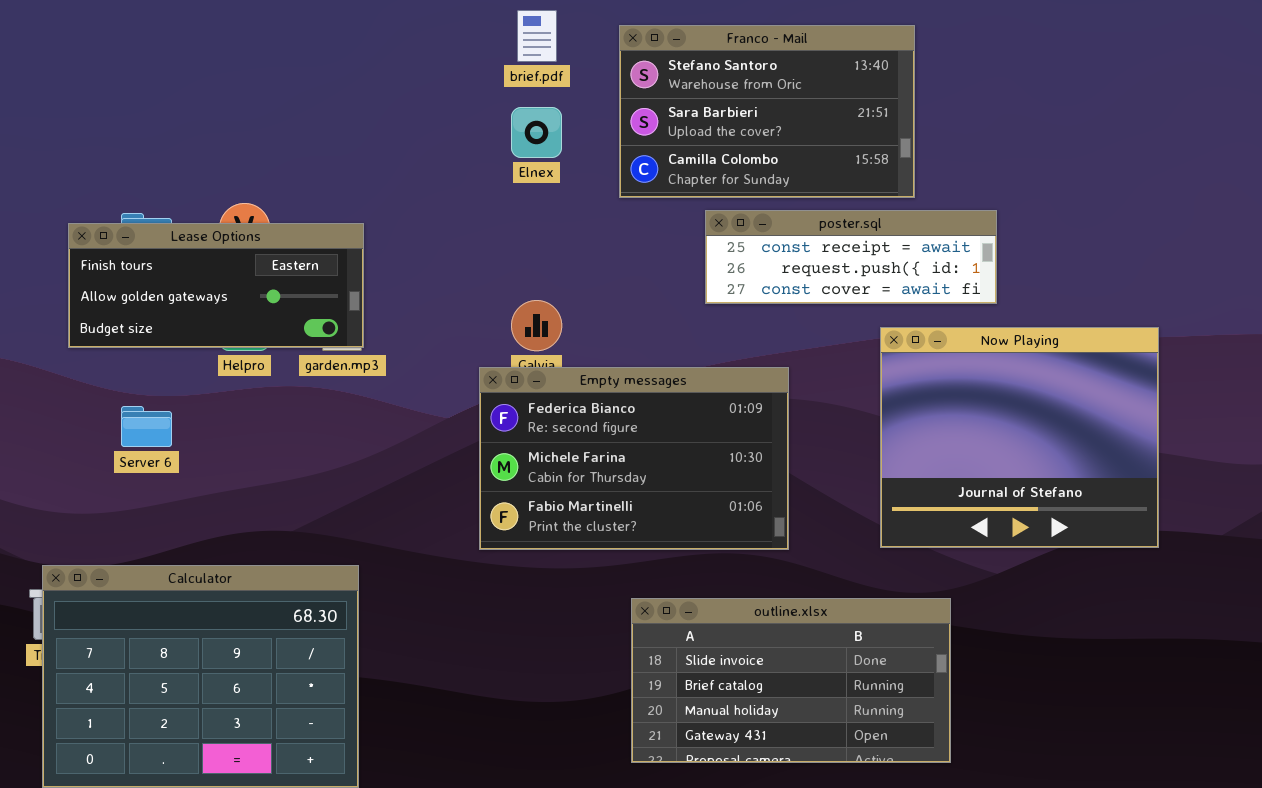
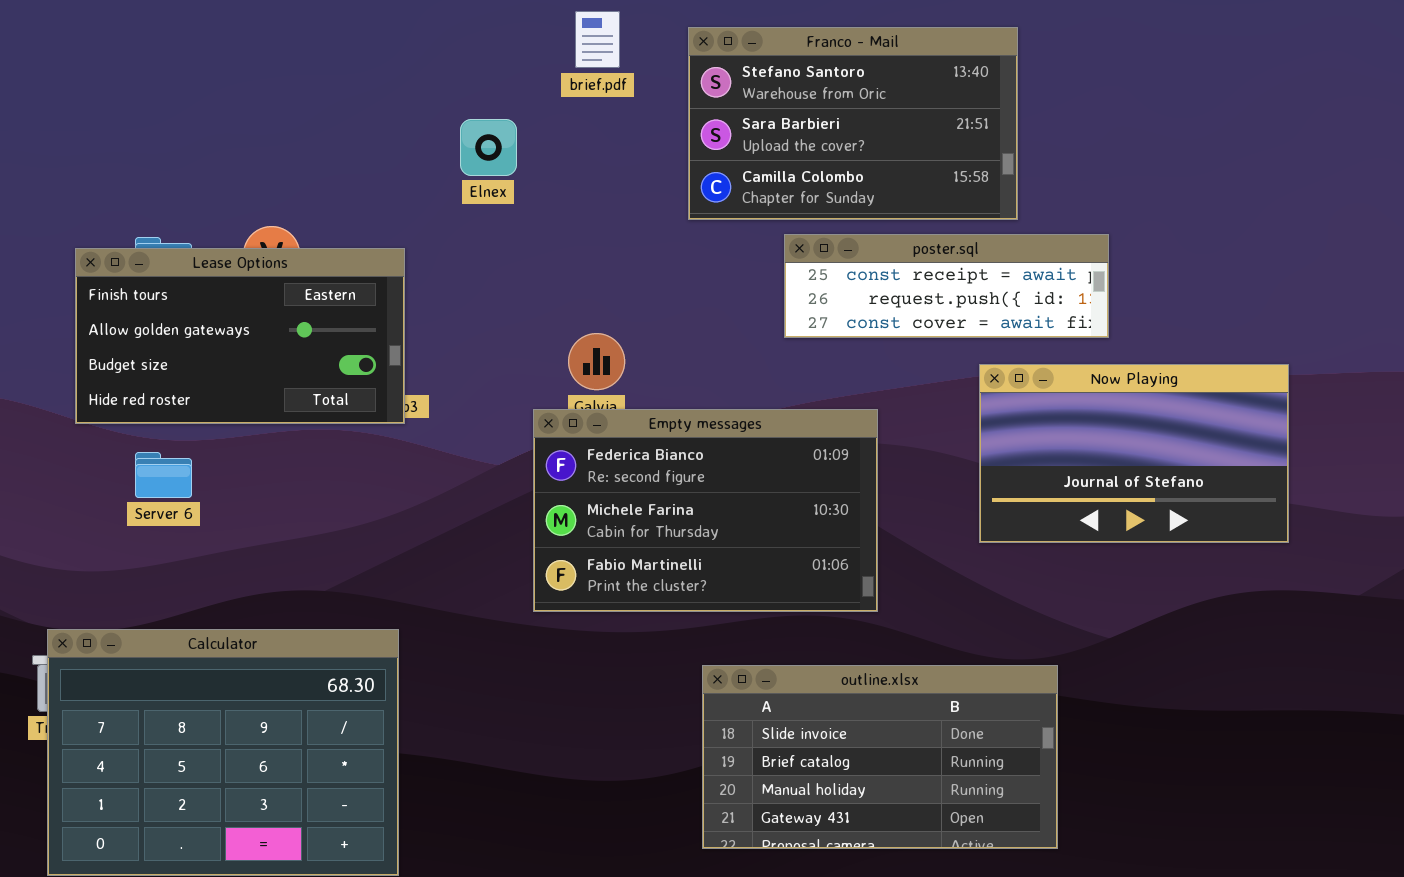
Elnex: [511,107,562,158] -> [460,119,517,176], moved
Lease Options: [68,223,364,348] -> [75,248,405,424], resized
Now Playing: [880,327,1159,548] -> [979,364,1289,543], resized

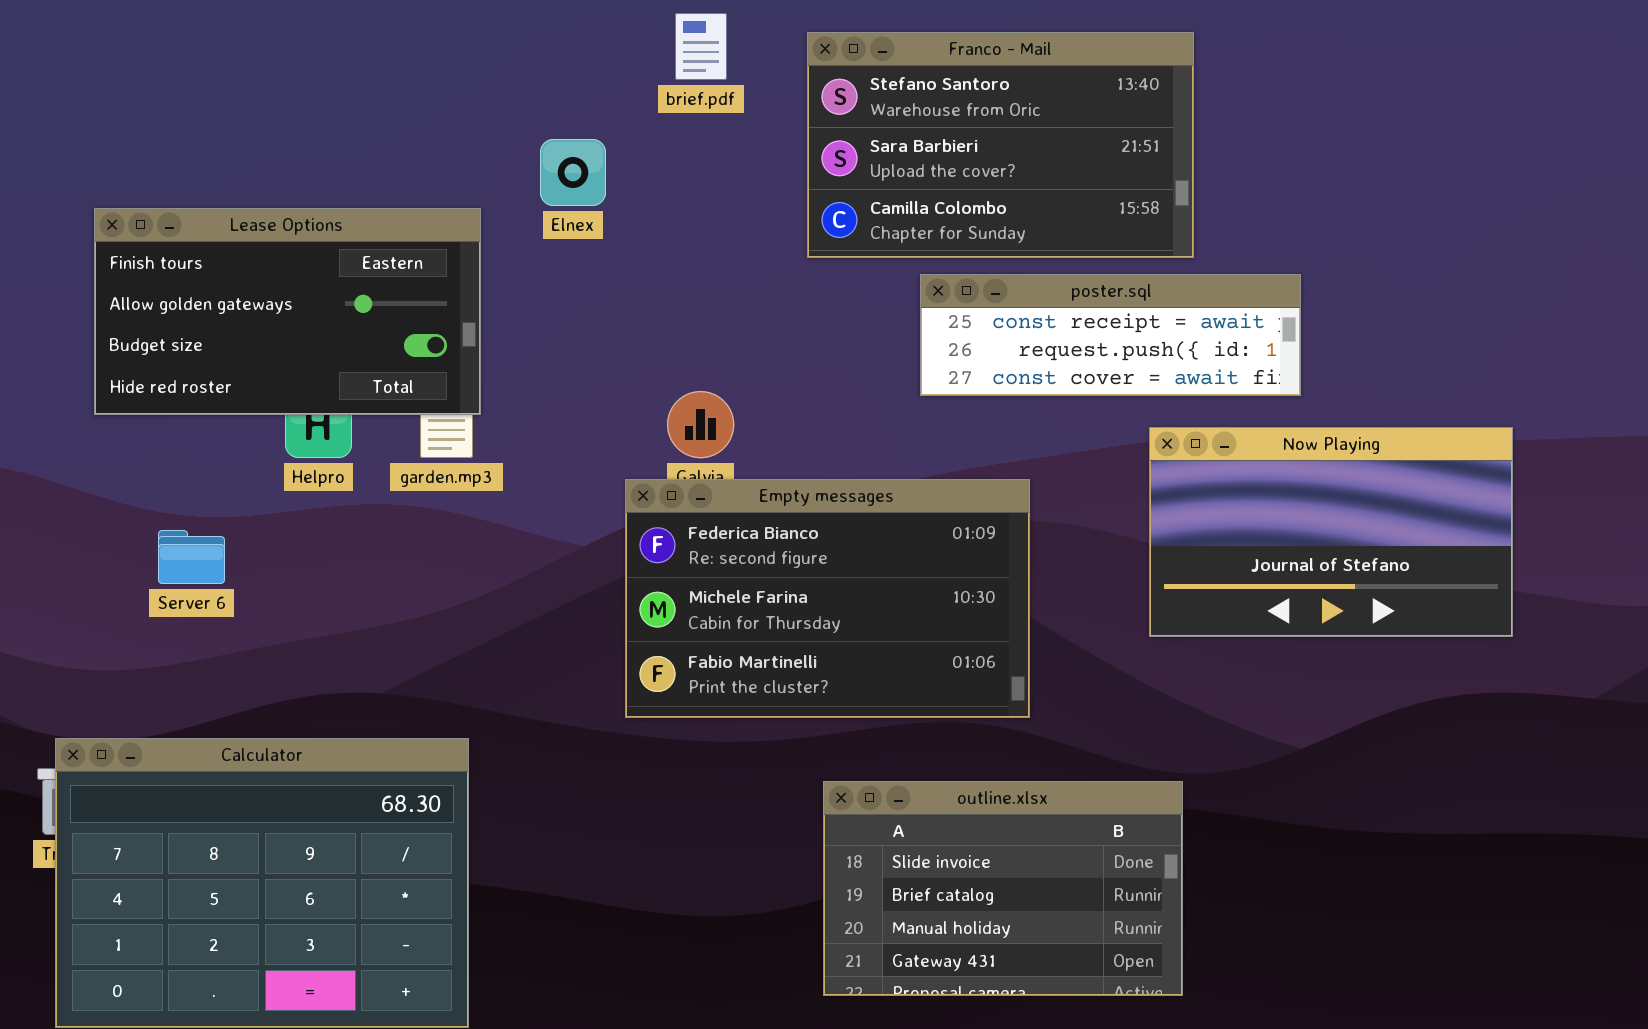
Lease Options: [75,248,405,424] -> [94,208,481,415], moved
outline.xlsx: [702,665,1058,849] -> [823,781,1183,996], resized

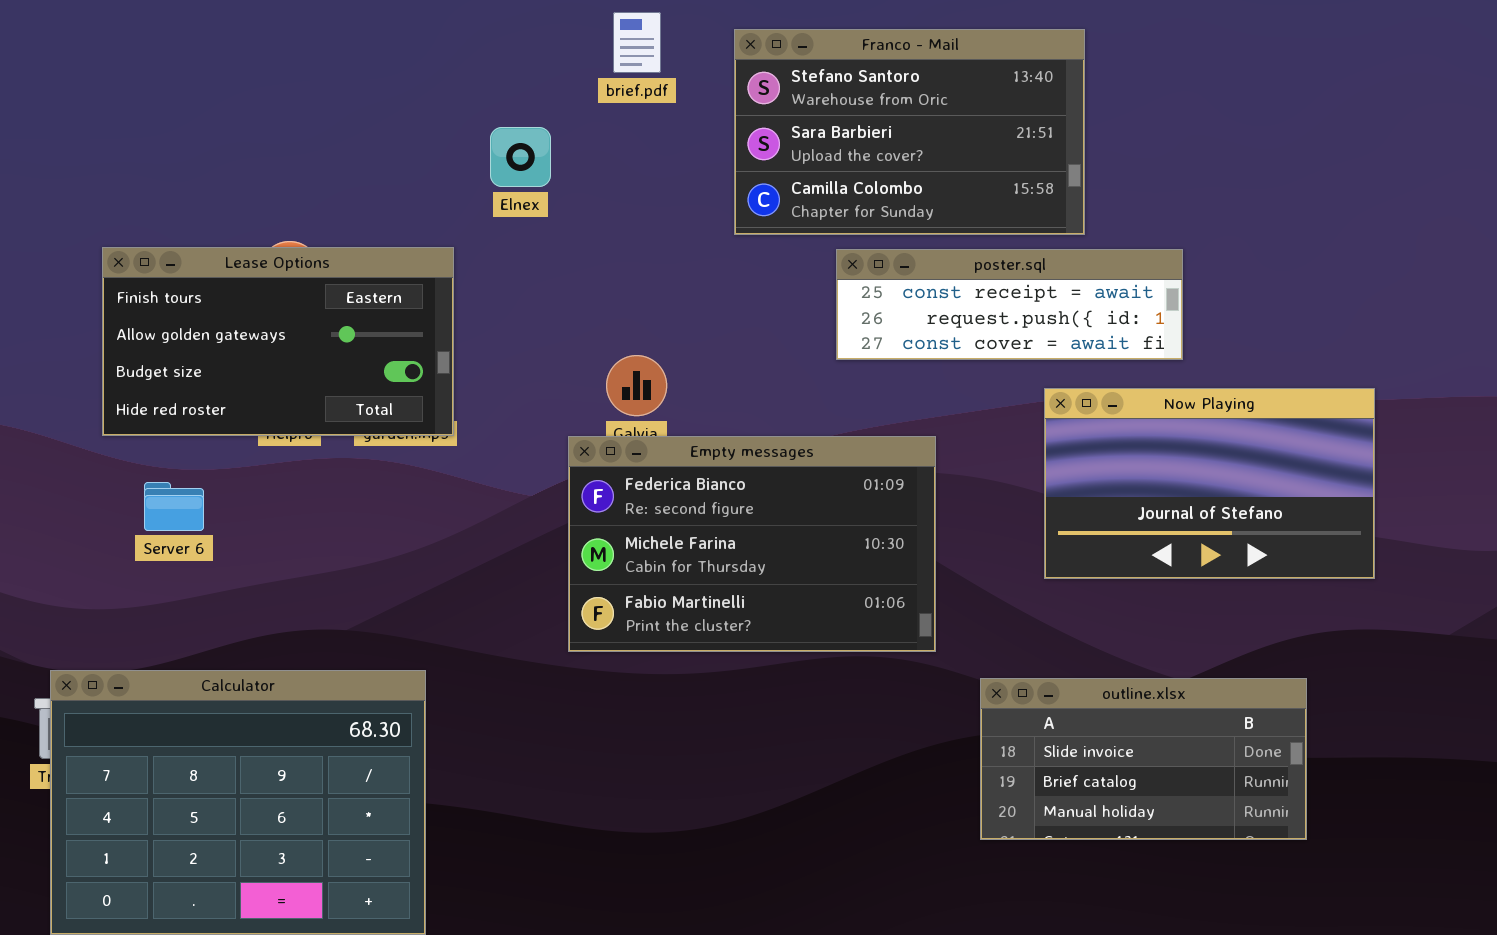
Lease Options: [94,208,481,415] -> [102,247,454,436], moved
outline.xlsx: [823,781,1183,996] -> [980,678,1307,840], moved, resized

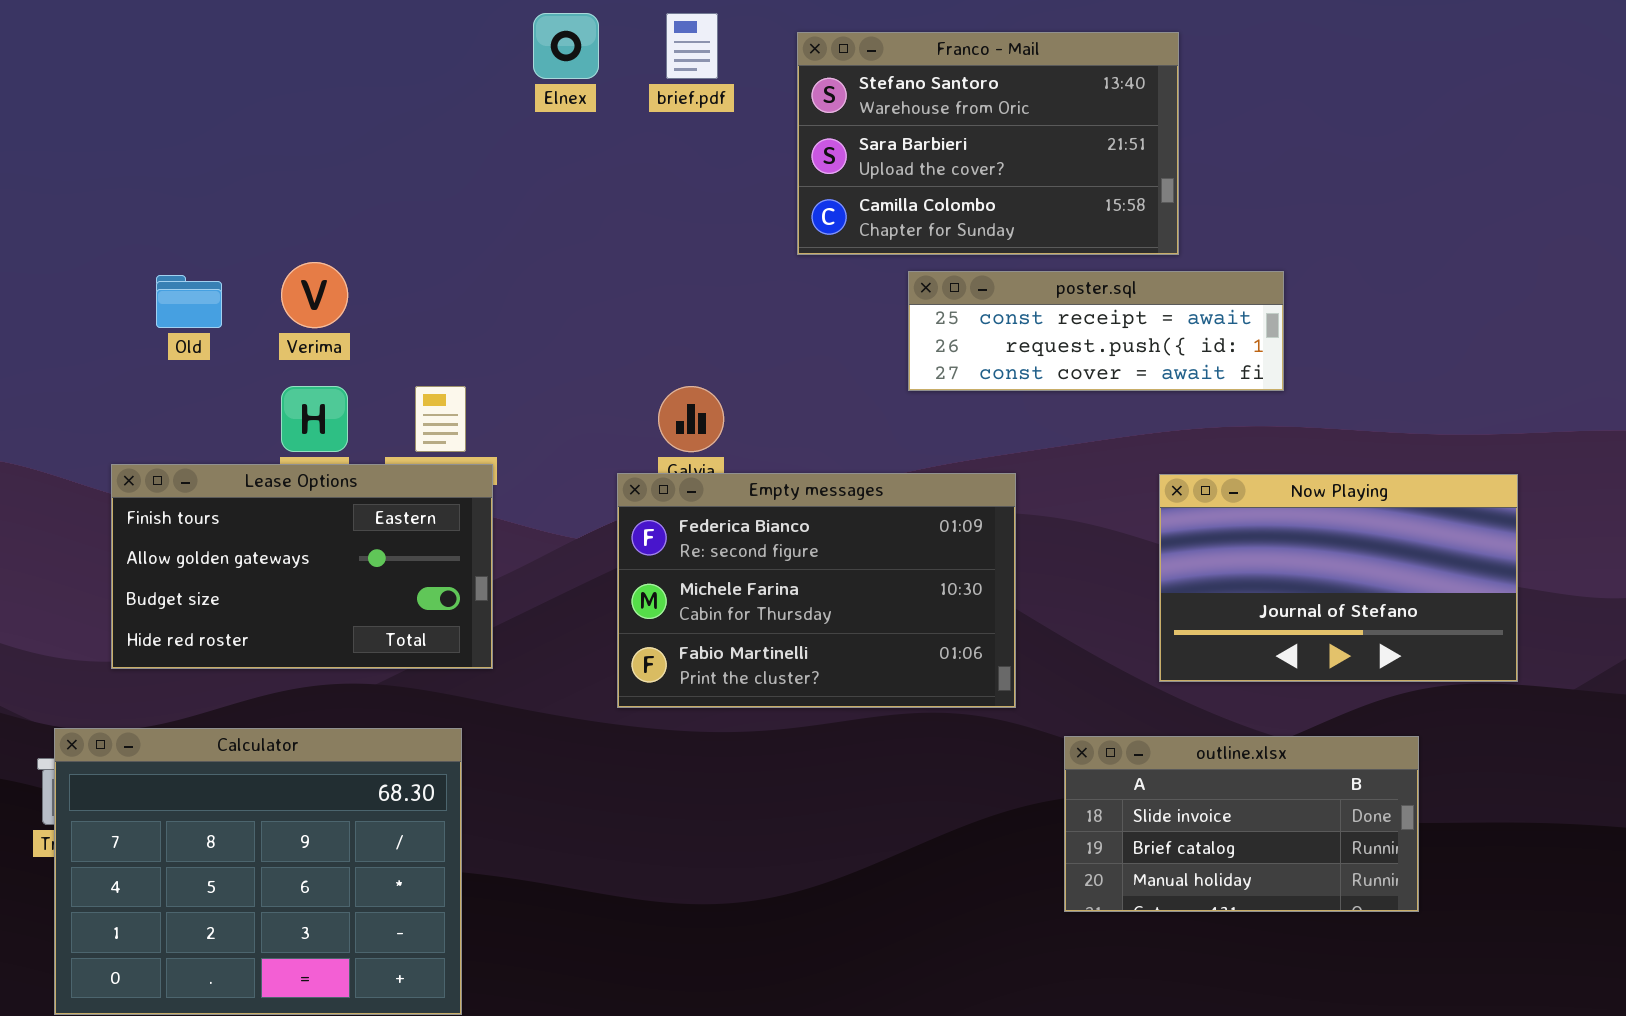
Elnex: [490,127,551,187] -> [533,13,599,79], moved
Lease Options: [102,247,454,436] -> [111,464,493,669], moved
Now Playing: [1044,388,1375,579] -> [1159,474,1518,682], moved

